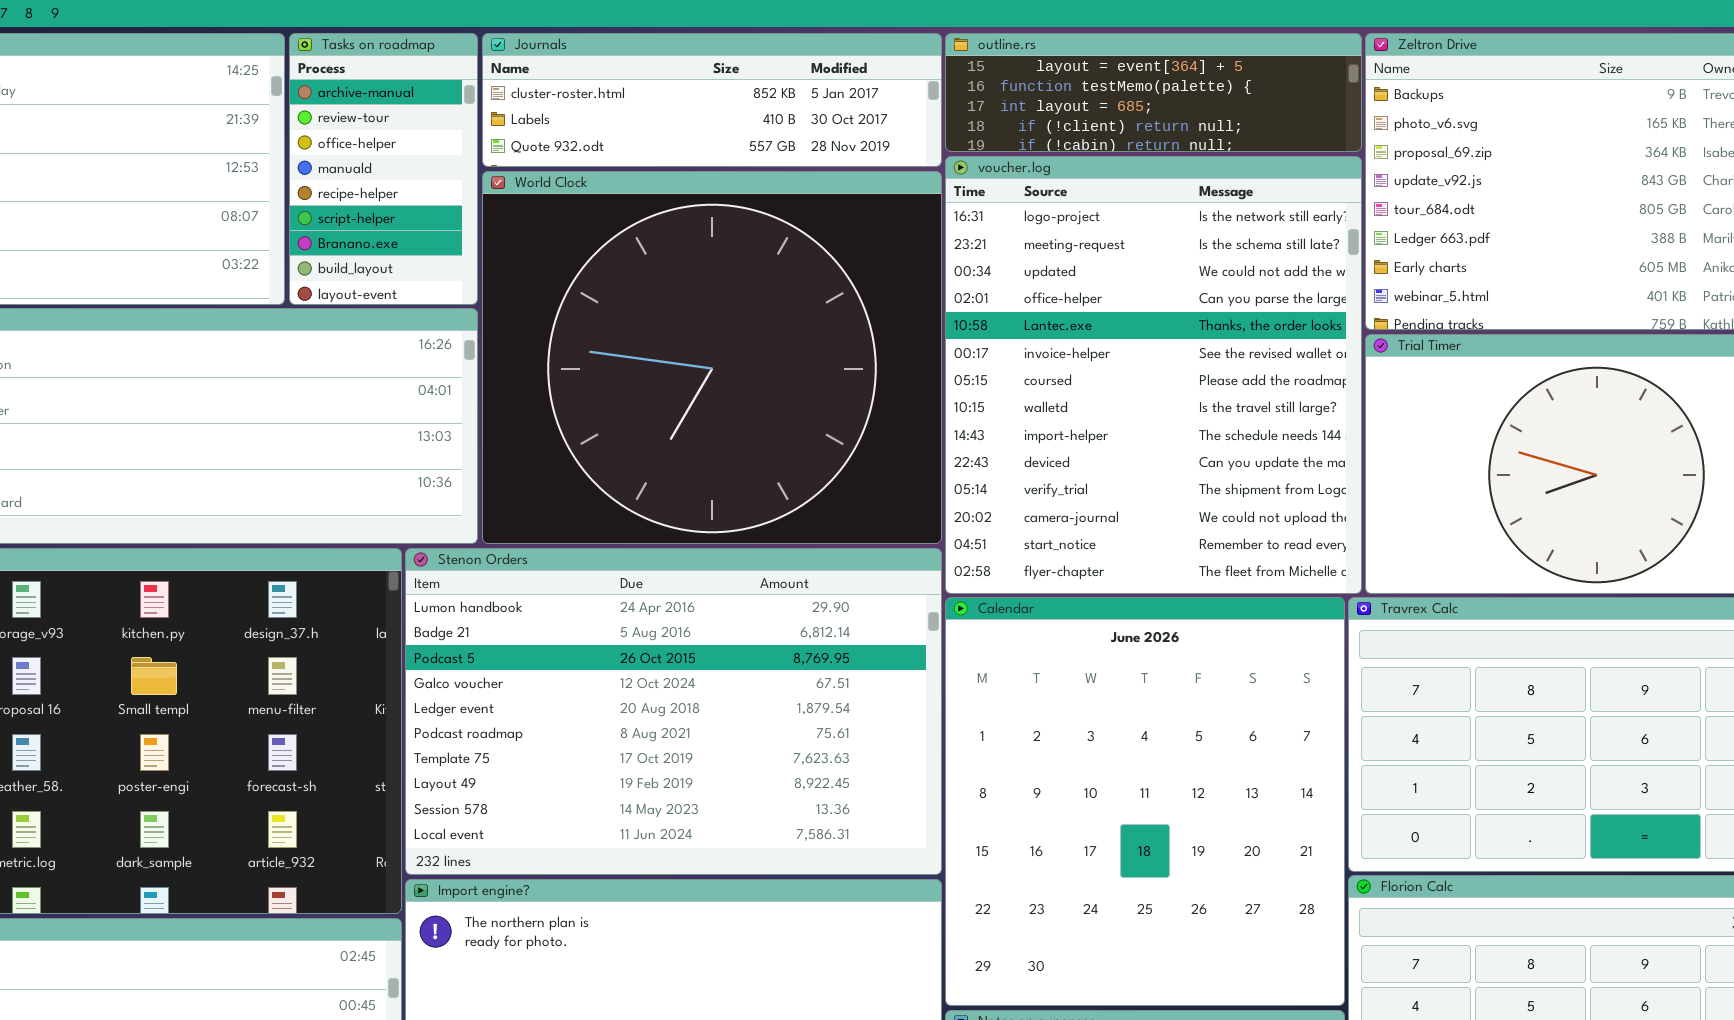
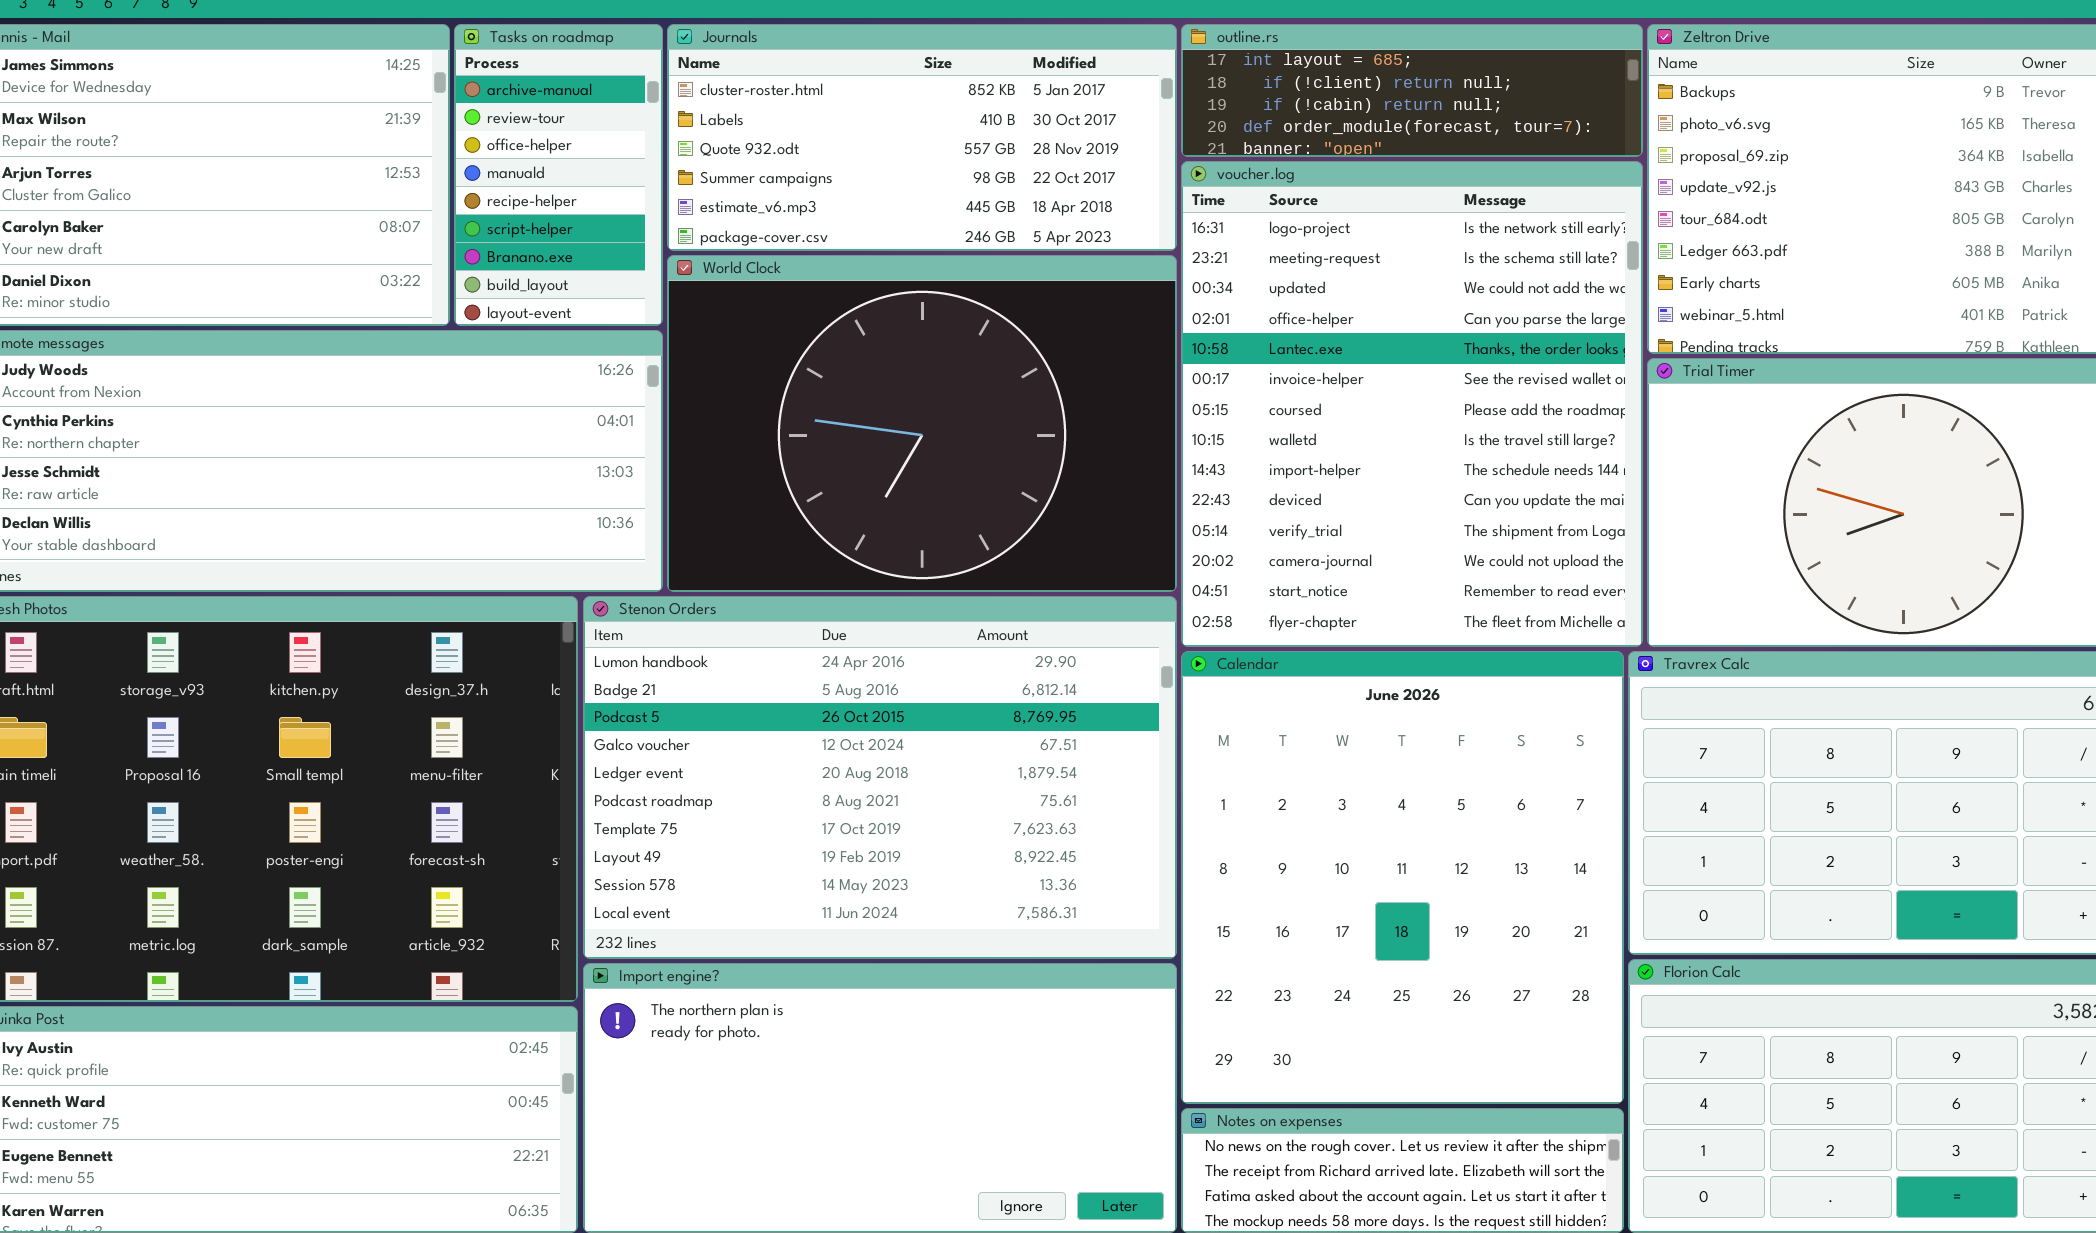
Journals: [482,33,942,167] -> [667,24,1177,251], resized
outline.rs: [945,33,1362,152] -> [1181,24,1643,157], scrolled down 2 rows
World Clock: [482,171,942,544] -> [667,255,1177,592], resized

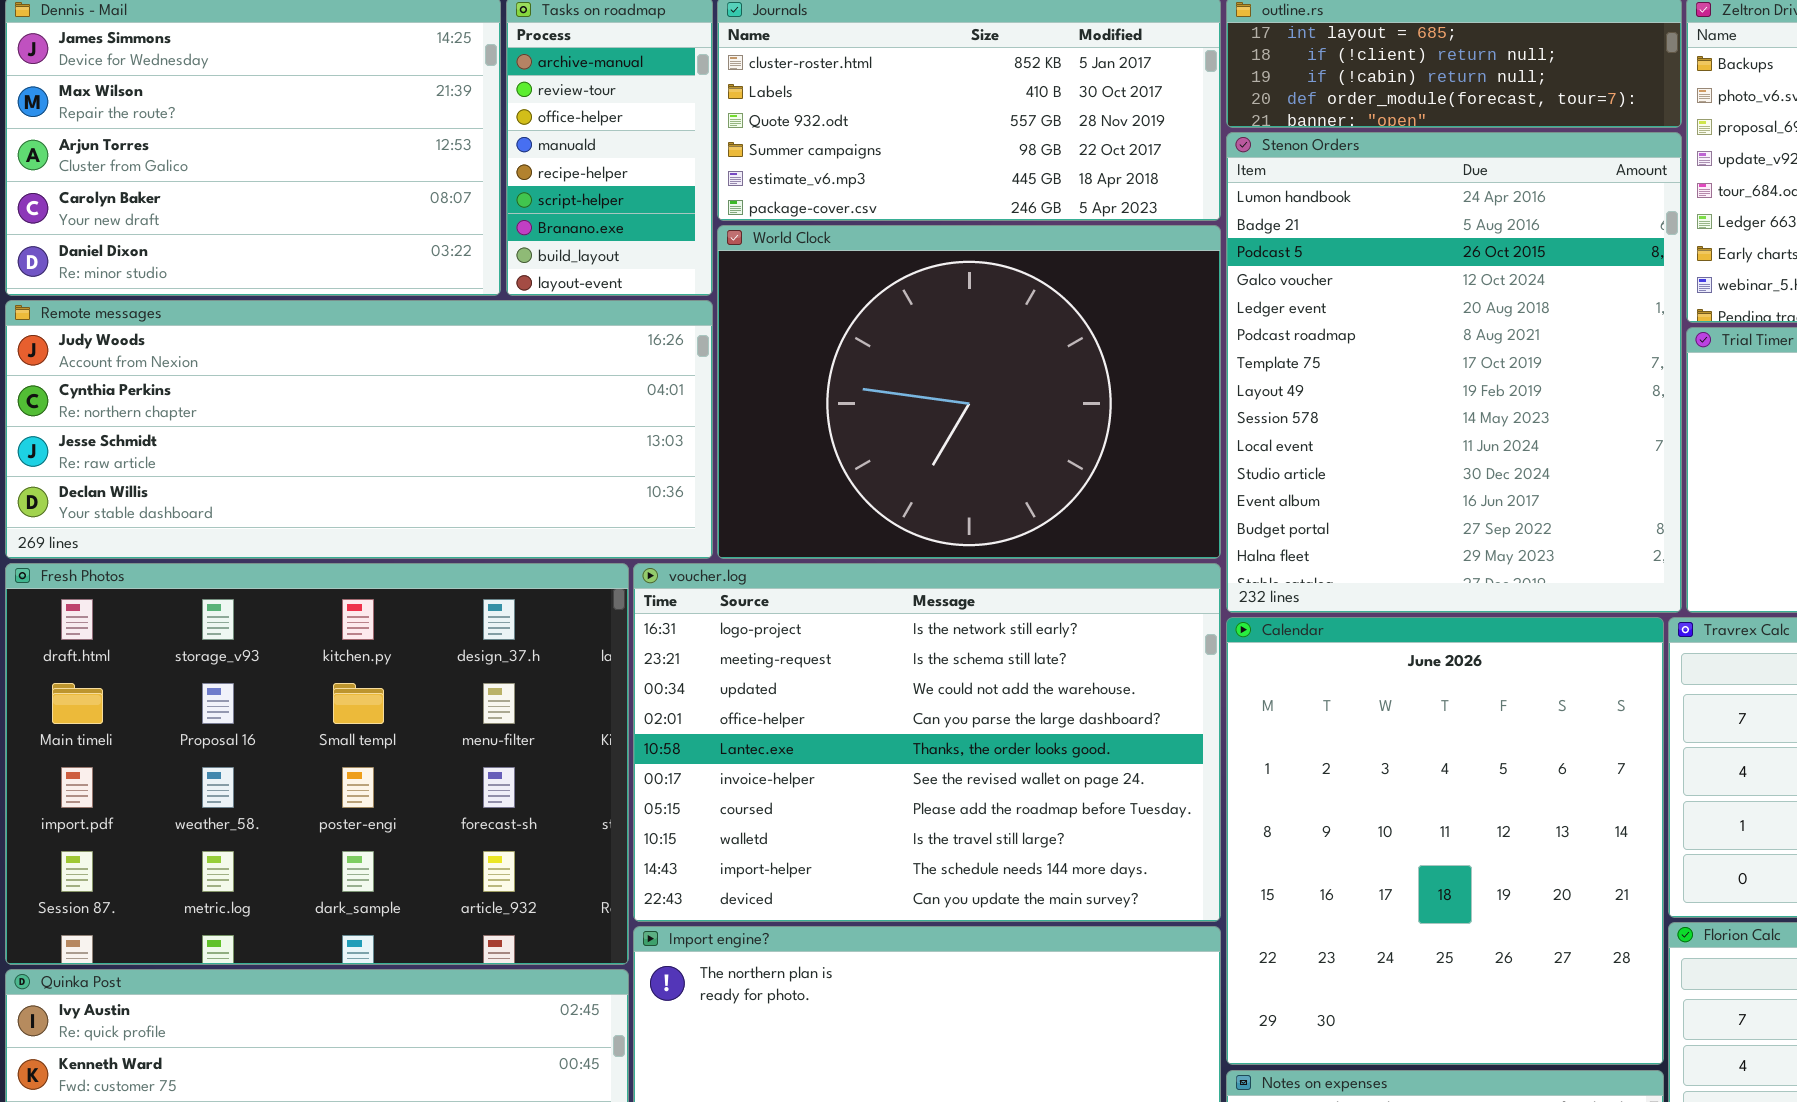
voucher.log: [1181,161,1643,647] -> [633,563,1221,922], moved, resized
Stenon Orders: [583,596,1177,959] -> [1226,132,1682,613], moved, resized

